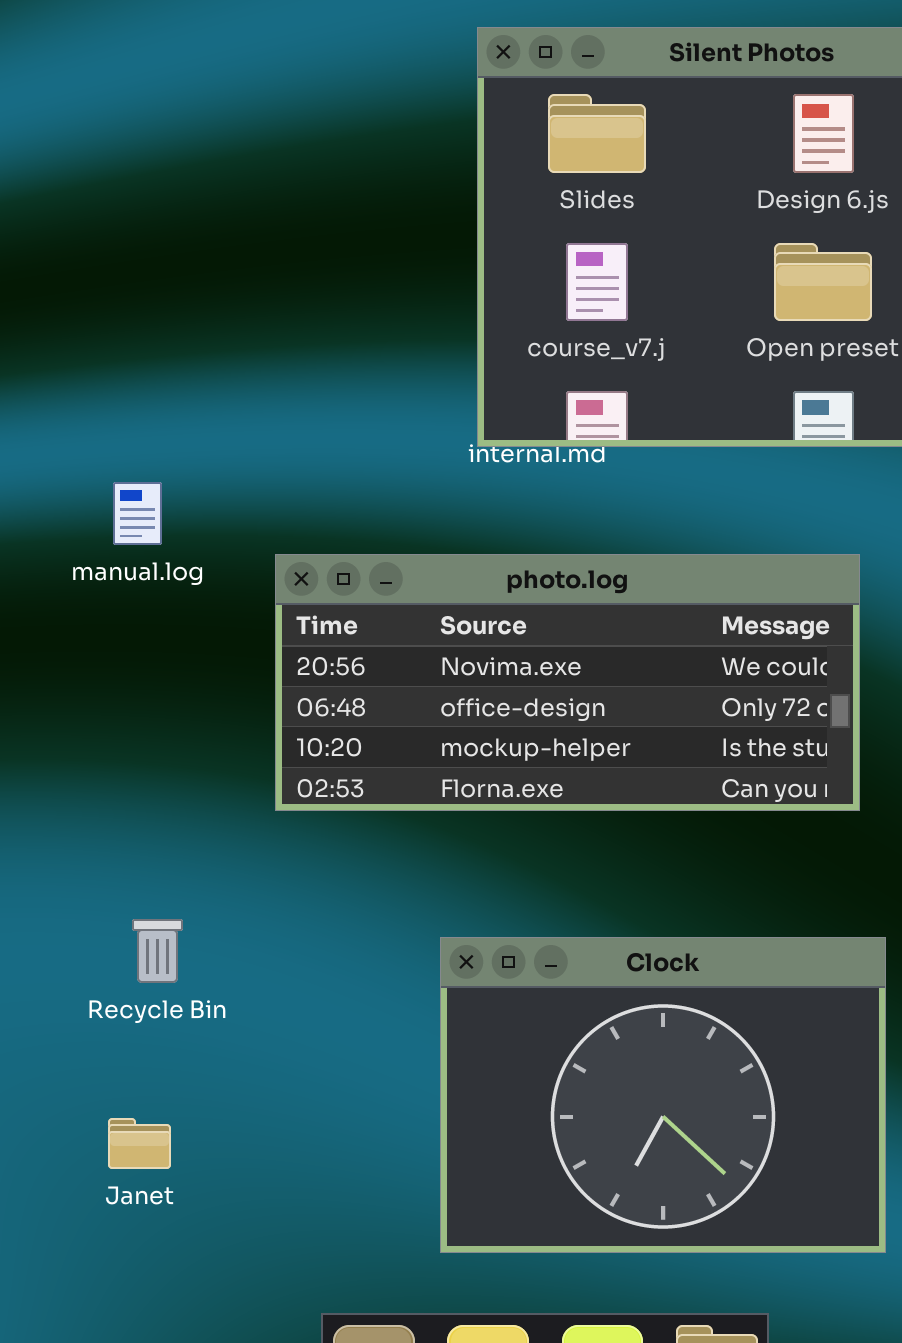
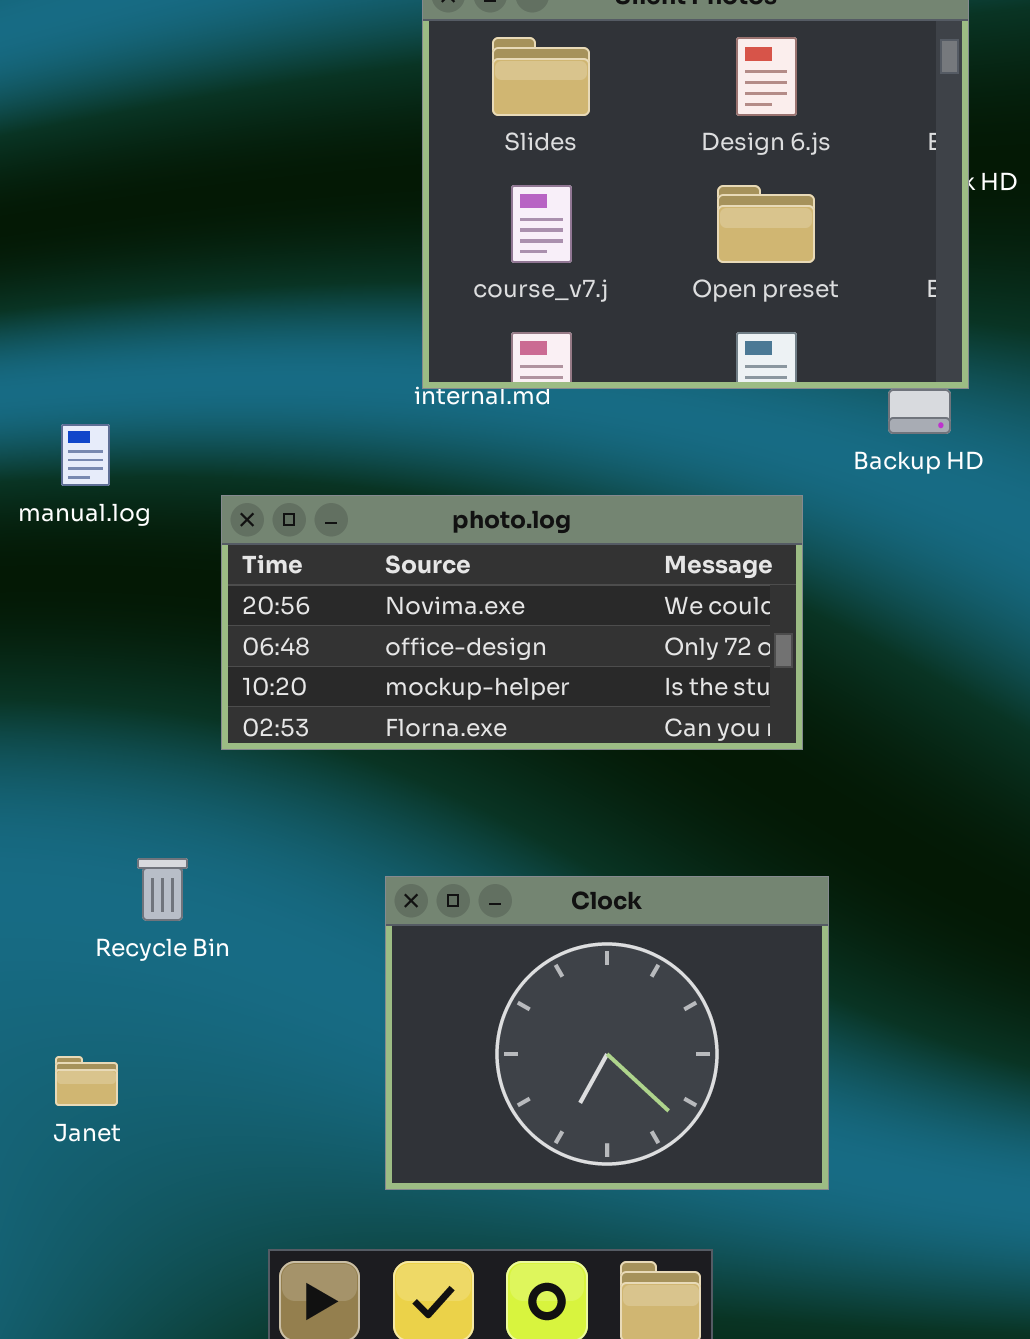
Recycle Bin: [132,919,183,983] -> [137,858,188,921], moved

